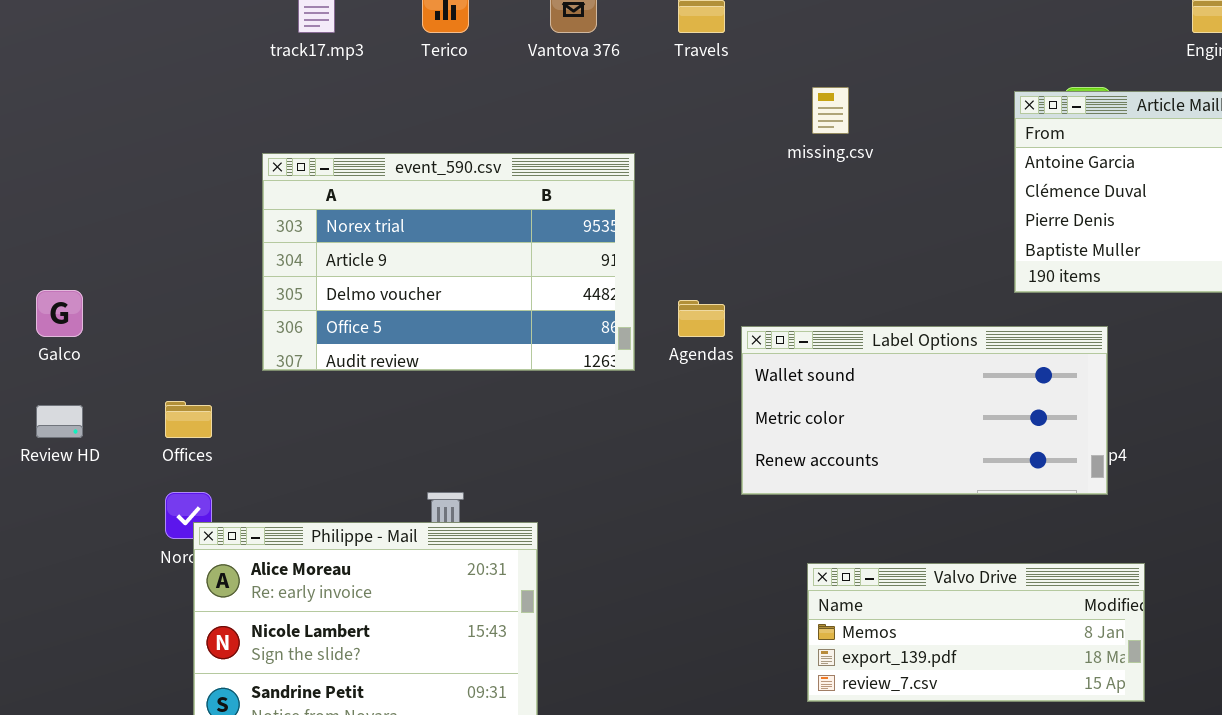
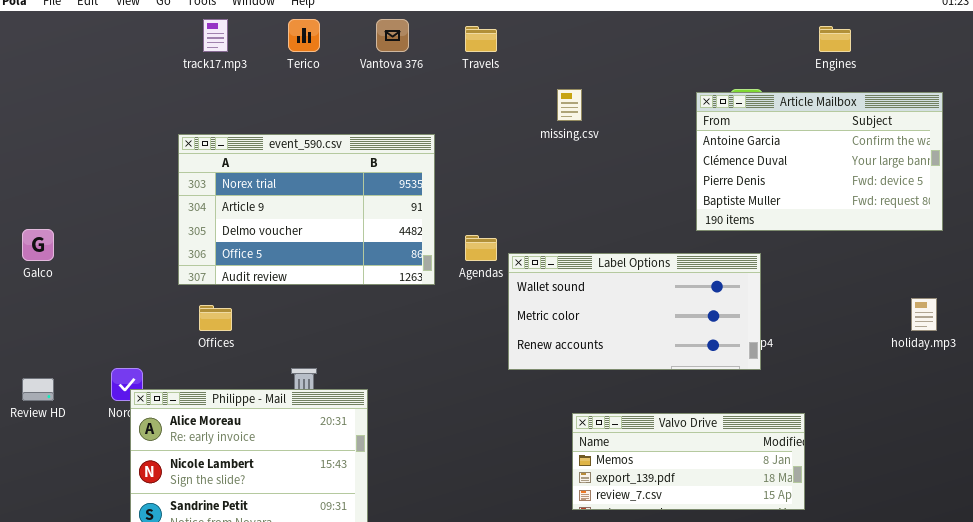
Offices: [165,401,212,438] -> [199,305,232,331], moved
Review HD: [36,405,83,438] -> [22,378,54,401], moved
Valvo Drive: [807,563,1145,702] -> [572,413,805,510], moved

